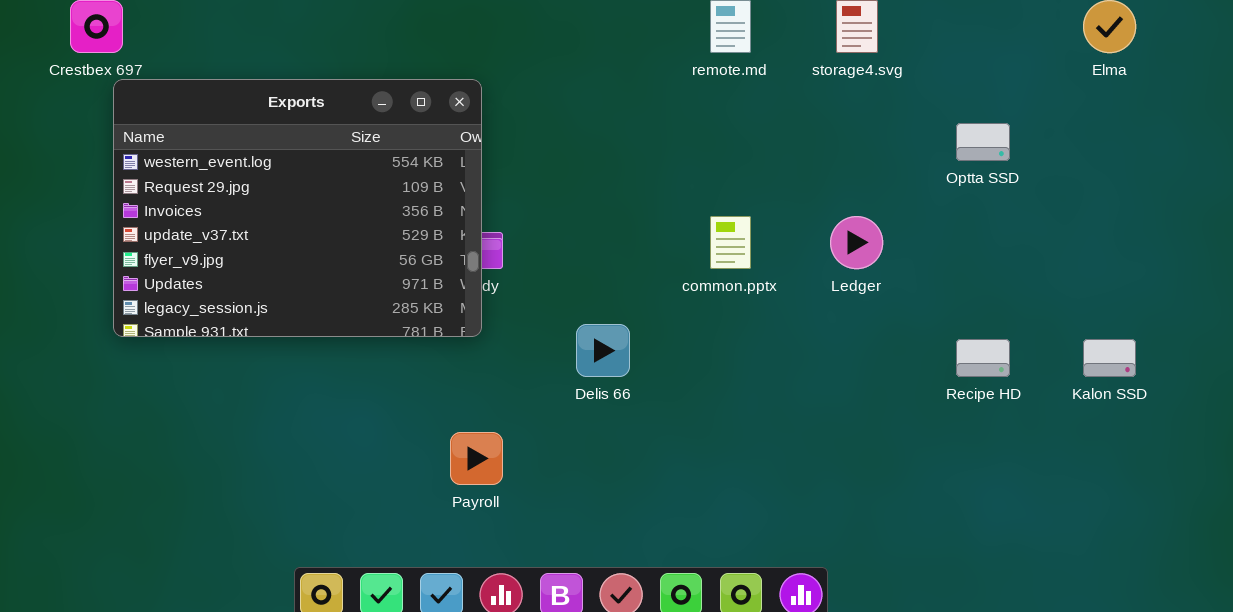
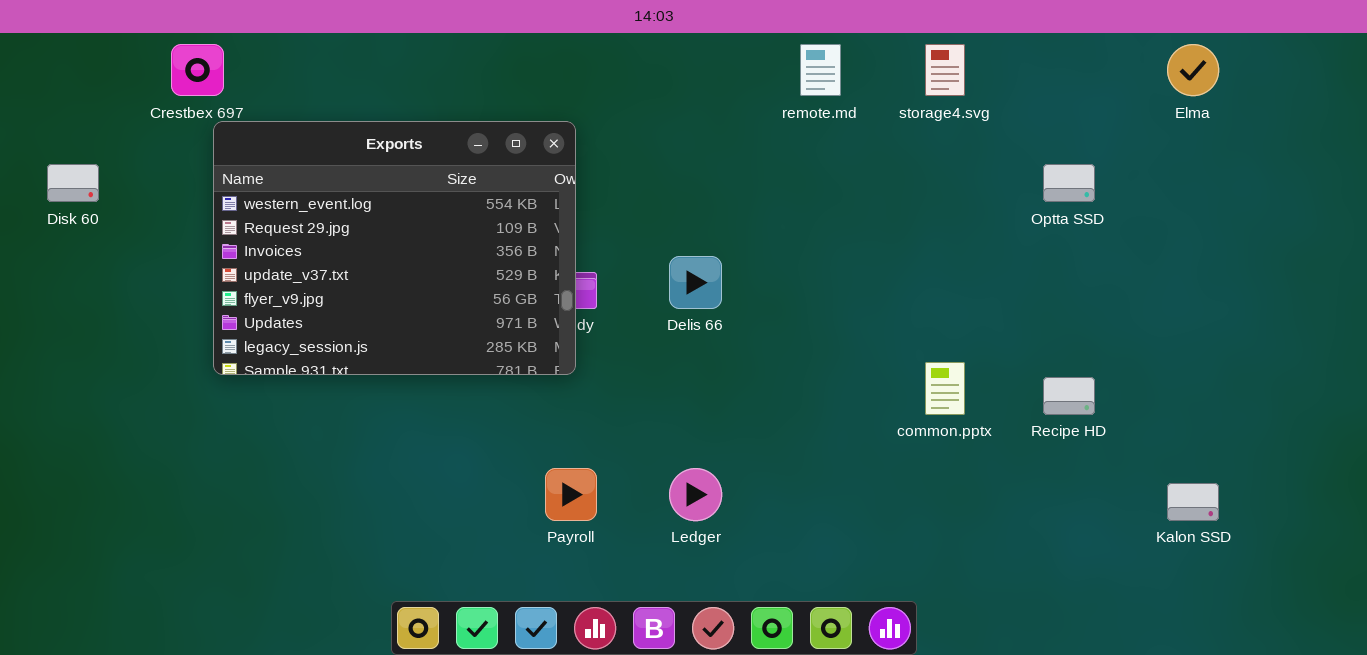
common.pptx: [710,216,751,269] -> [925,362,965,415], moved
Ledger: [830,216,883,269] -> [669,468,722,521], moved
Delis 66: [576,324,630,377] -> [669,256,722,309], moved
Kalon SSD: [1083,339,1136,377] -> [1167,483,1219,521], moved

